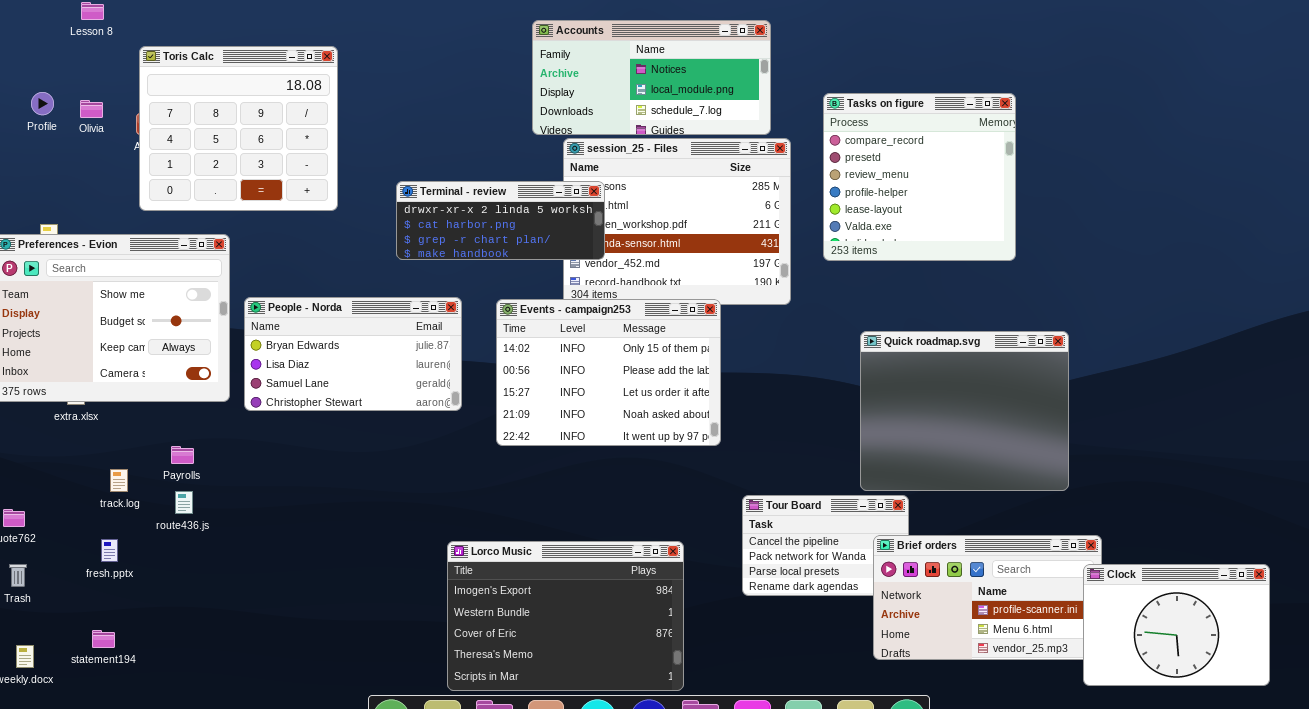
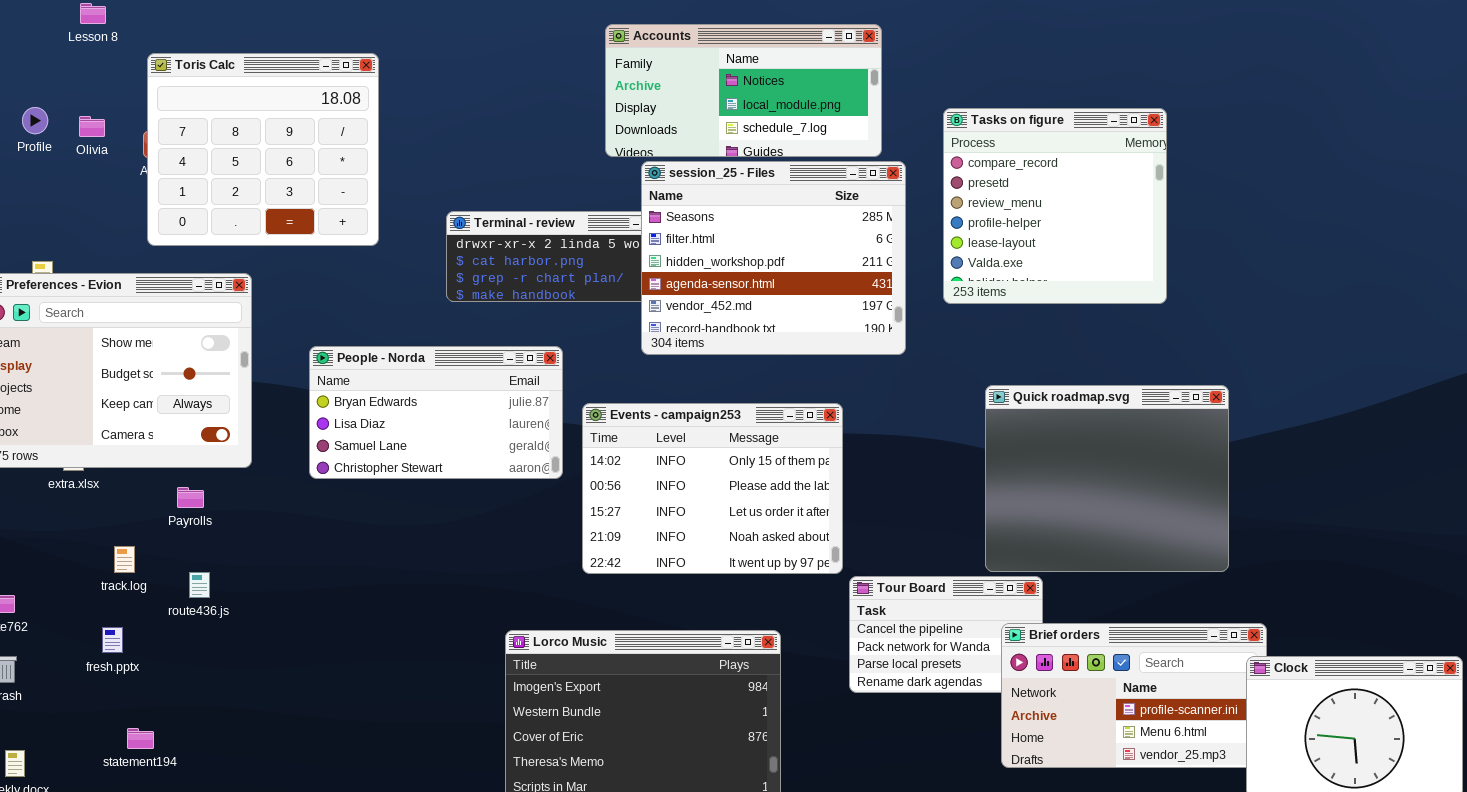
session_25 - Files: [563,138,791,305] -> [641,161,906,355], raised
People - Norda: [244,297,462,411] -> [309,346,563,479], moved
Events - campaign253: [496,299,721,446] -> [582,403,843,574], moved
Payrolls: [171,446,194,464] -> [177,487,204,508], moved
statement194: [92,630,115,648] -> [127,728,154,749], moved

